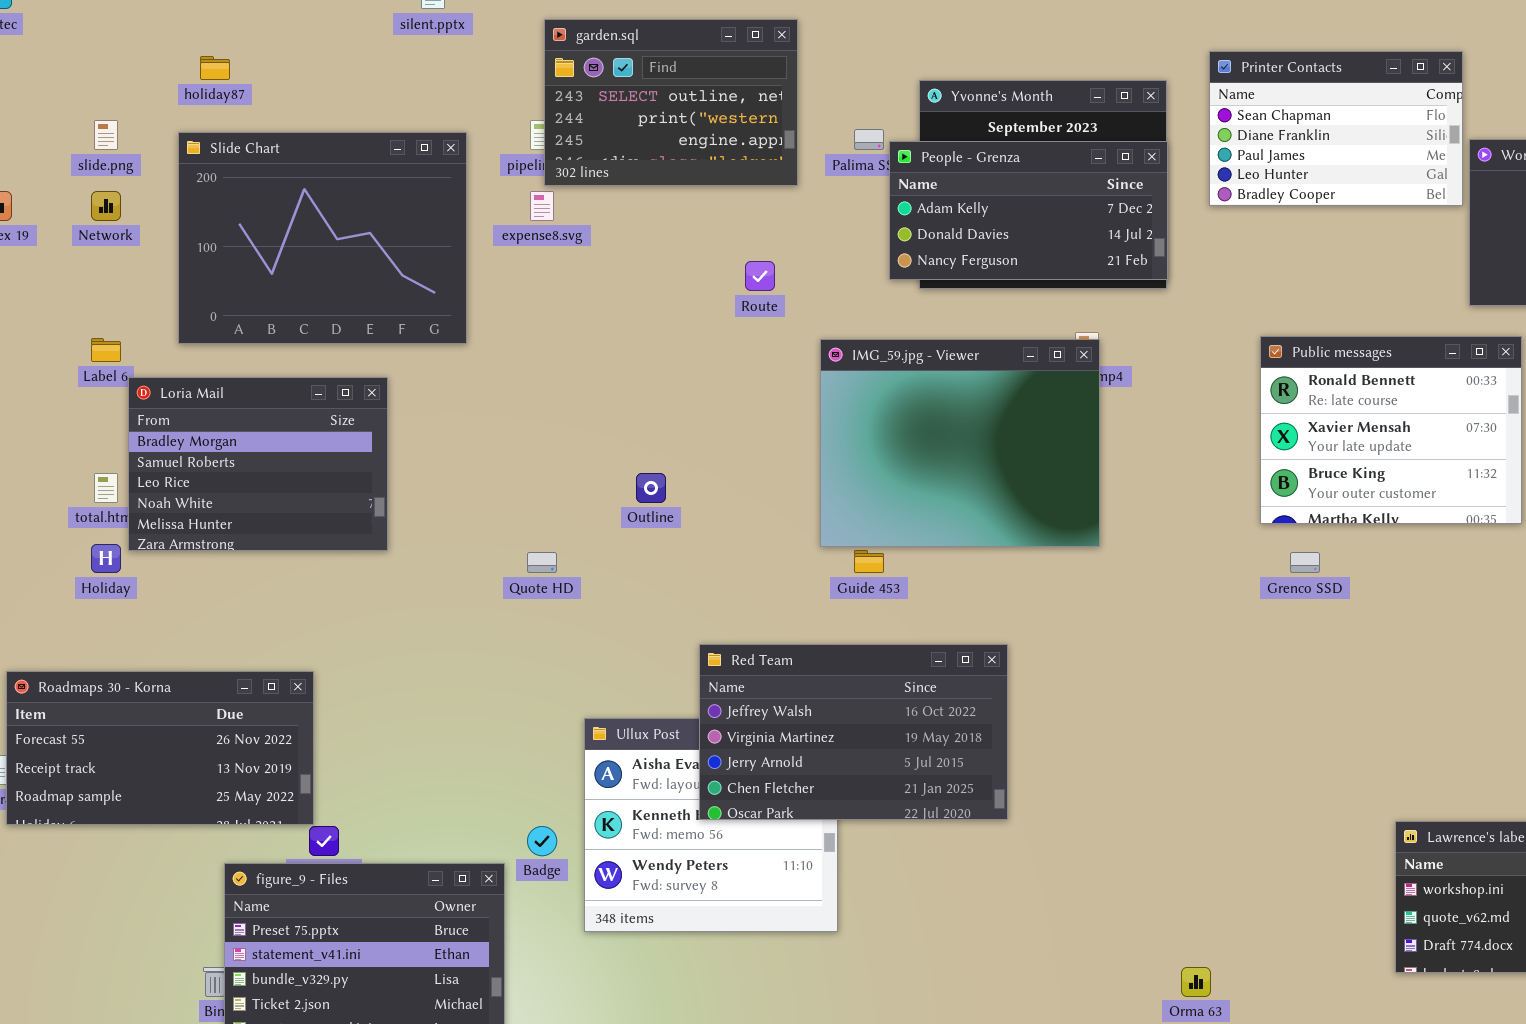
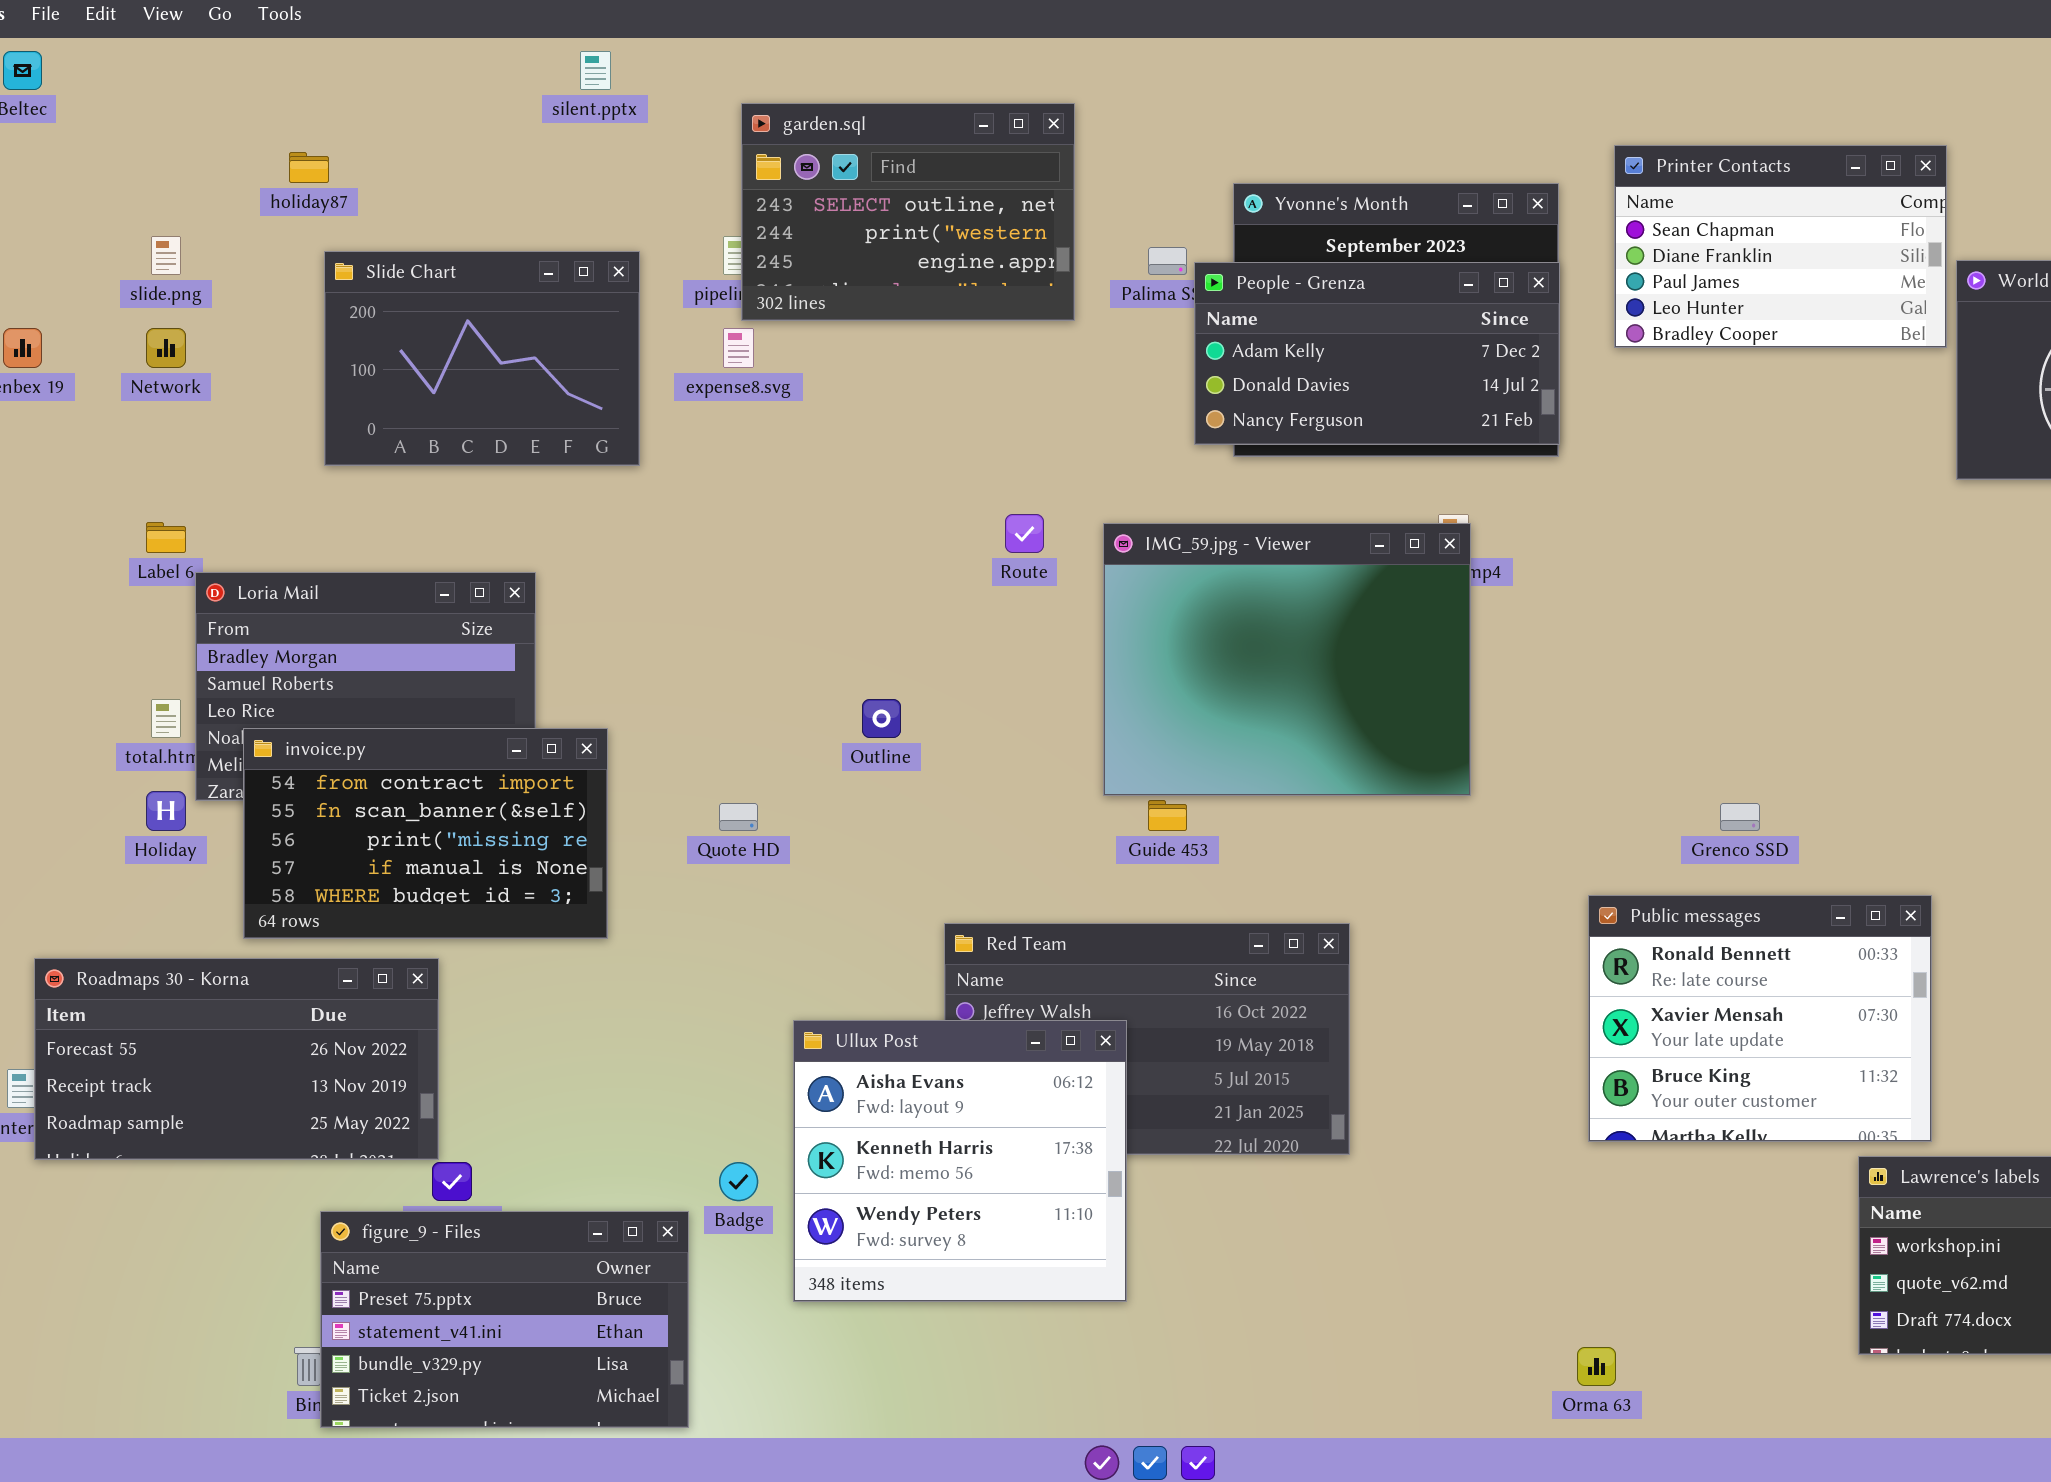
Slide Chart: [178,132,467,344] -> [324,251,640,466], resized
Route: [745,261,775,291] -> [1005,514,1044,553], moved
Public messages: [1260,336,1522,524] -> [1588,895,1932,1142], moved
invoice.py: none -> [243,728,608,939], opened
Ullux Post: [584,718,838,932] -> [793,1020,1127,1302], raised

